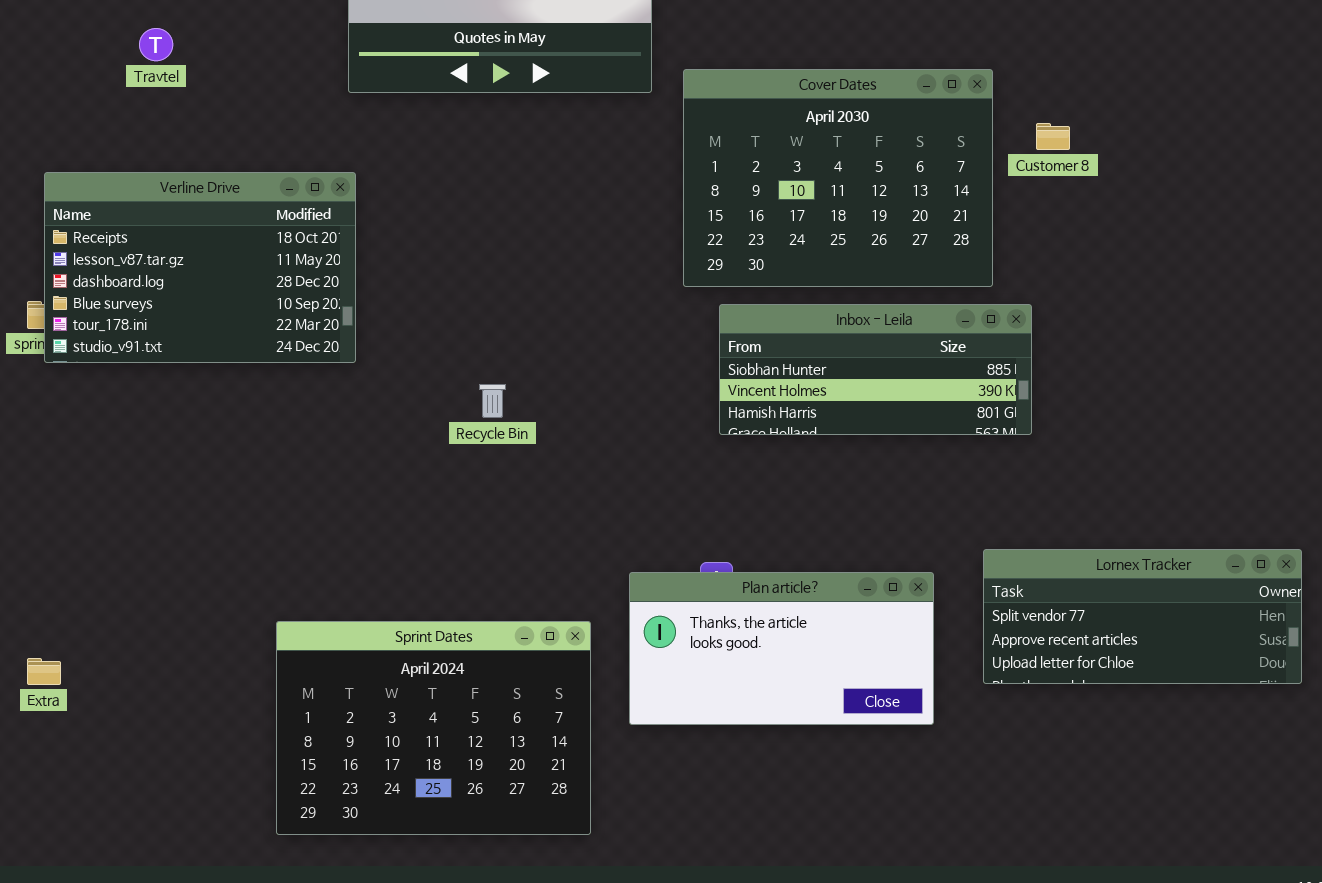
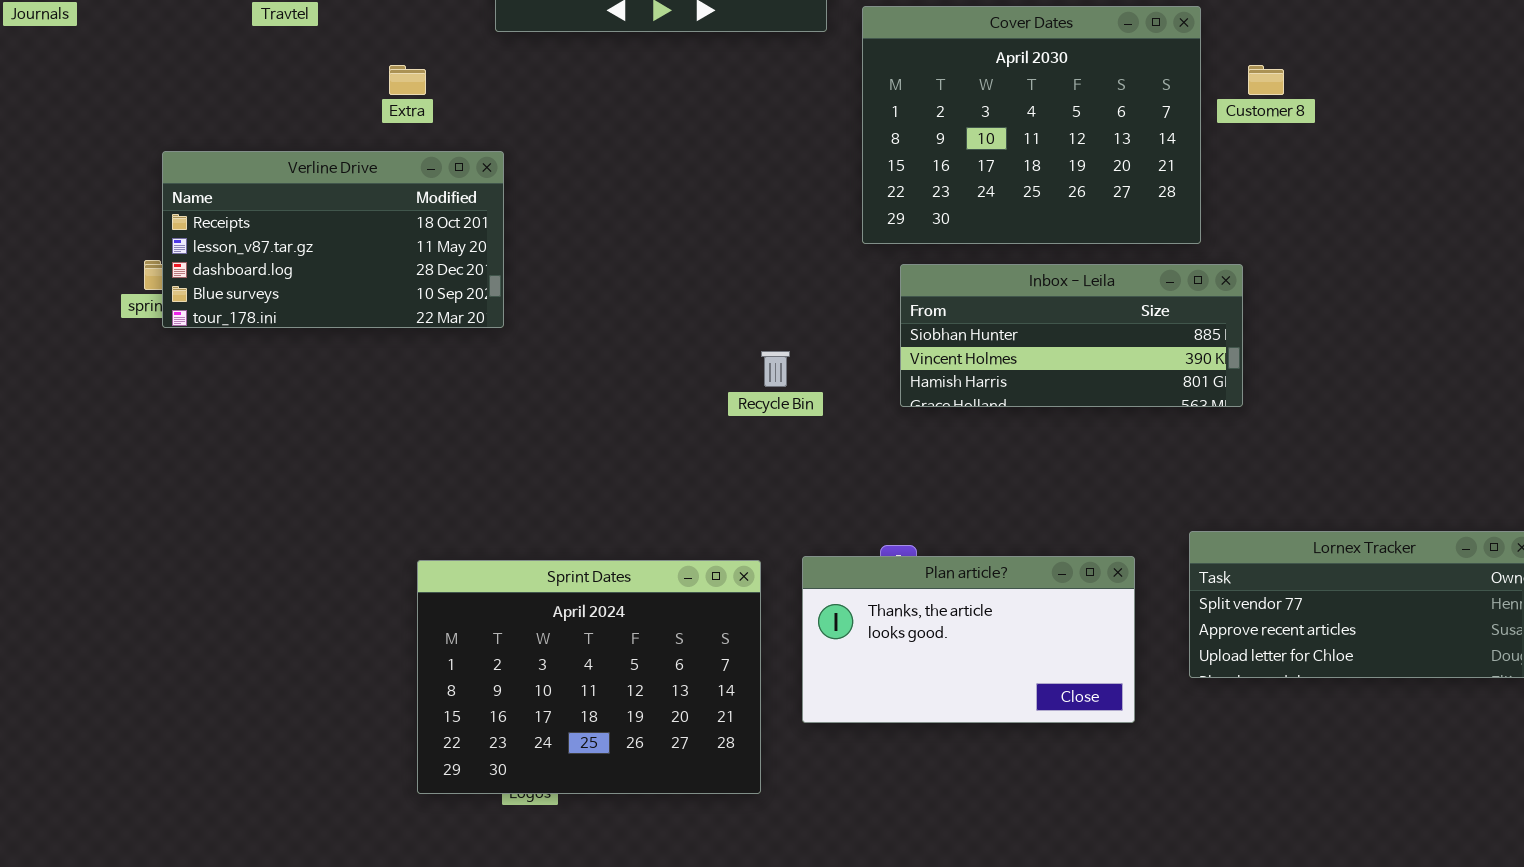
Verline Drive: [44,172,356,363] -> [162,151,504,328], resized
Recycle Bin: [479,384,506,418] -> [761,351,790,387], moved
Sprint Dates: [276,621,591,835] -> [417,560,761,794], moved
Extra: [27,658,61,685] -> [389,65,426,95], moved

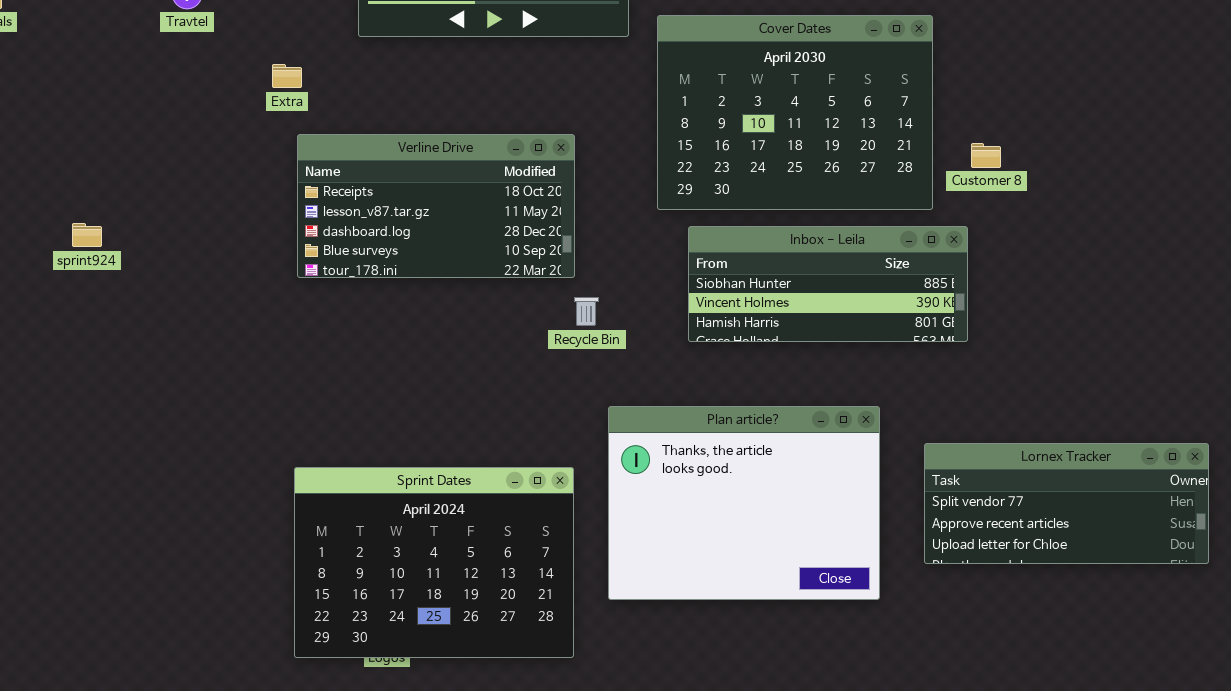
Customer 8: [1248,65,1284,95] -> [971,143,1001,168], moved
Verline Drive: [162,151,504,328] -> [297,134,575,278], moved
Plan article?: [802,556,1135,723] -> [608,406,880,600], resized

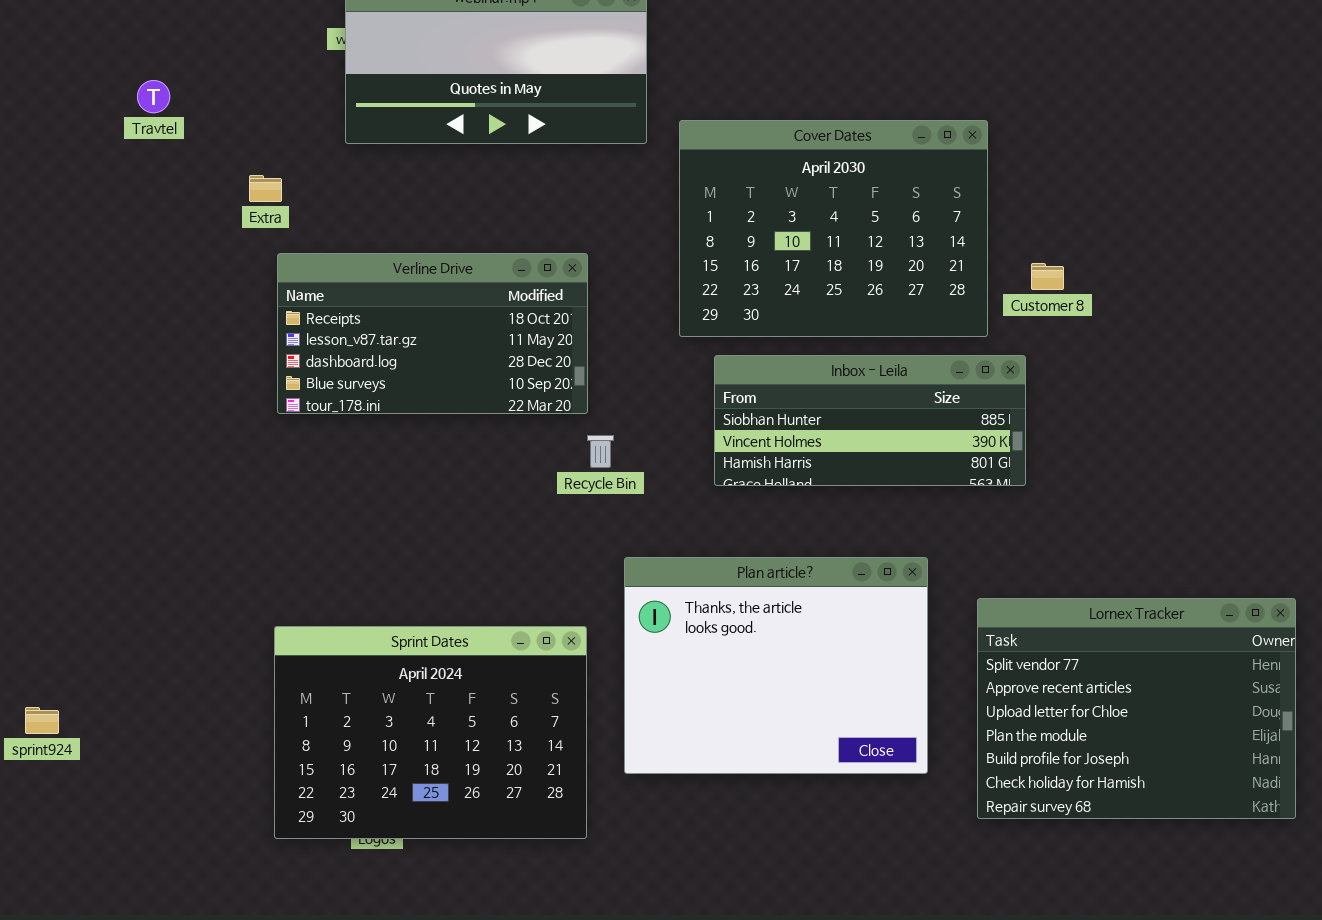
sprint924: [72,223,102,247] -> [25,707,59,734], moved
Lornex Tracker: [924,443,1209,564] -> [977,598,1296,819], resized

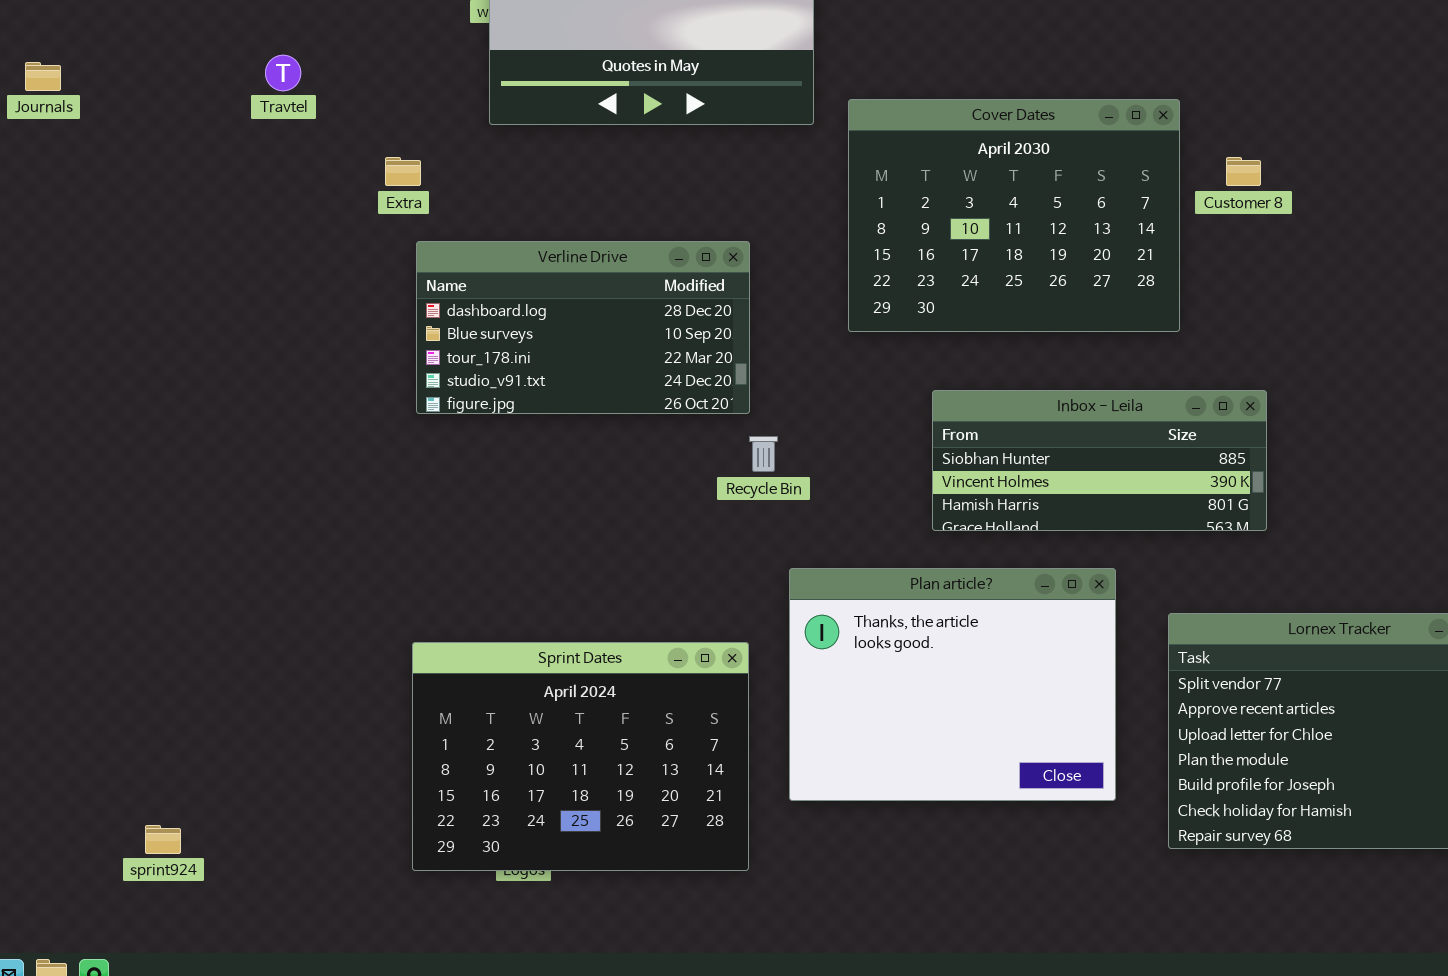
Verline Drive: [277,253,588,414] -> [416,241,750,414], scrolled down 2 rows
Customer 8: [1031,263,1064,290] -> [1226,157,1261,186], moved
Inbox - Leila: [714,355,1026,486] -> [932,390,1267,531], moved
sprint924: [25,707,59,734] -> [145,825,181,854], moved

